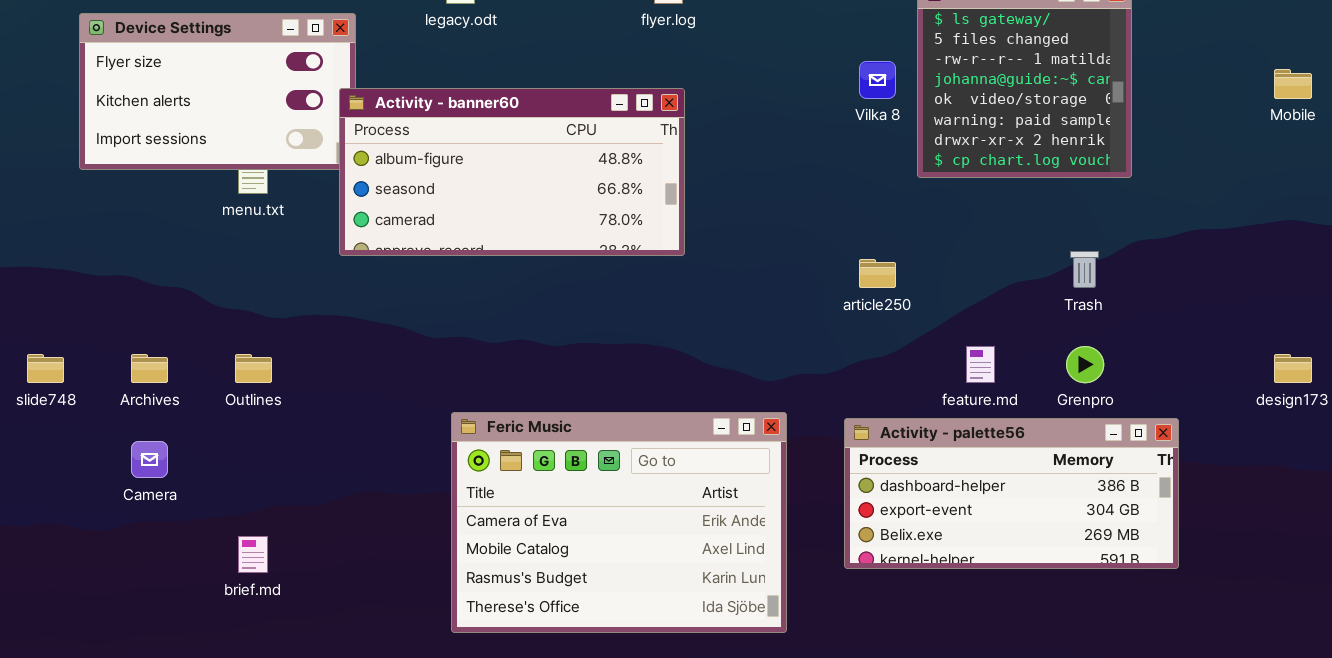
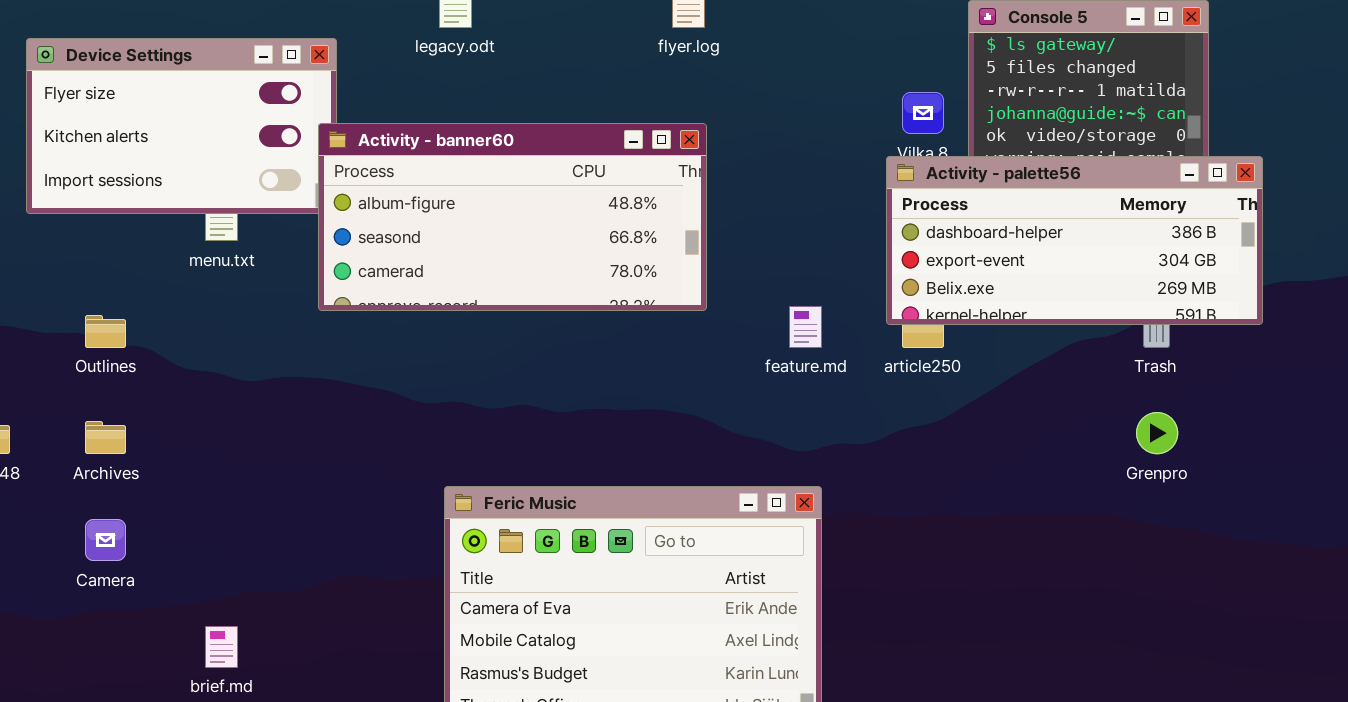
feature.md: [966,346,995,383] -> [789,306,822,348], moved
Outlines: [235,354,272,383] -> [85,315,126,348], moved
Activity - palette56: [844,418,1179,569] -> [886,156,1263,325], moved

